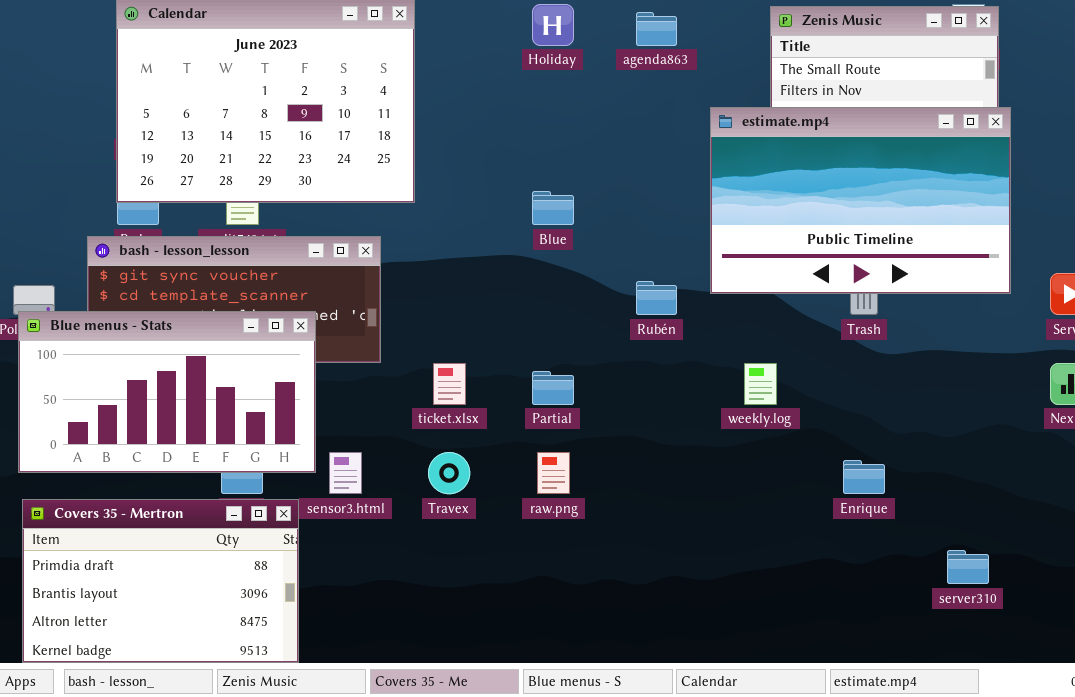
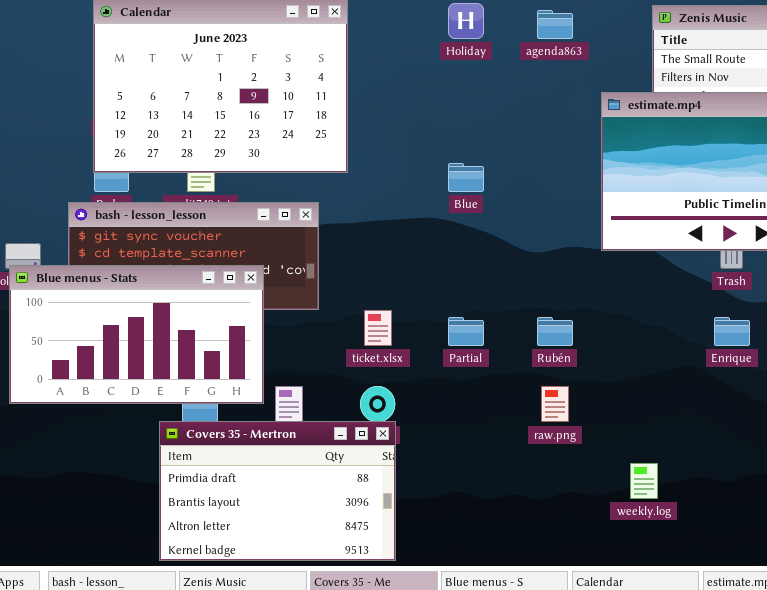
Rubén: [636,281,677,315] -> [537,317,573,346], moved
weekly.log: [744,363,777,405] -> [630,463,658,499], moved
raw.png: [537,452,570,494] -> [541,386,569,422], moved
Enrique: [843,460,885,494] -> [714,317,750,346], moved
Covers 35 - Mertron: [22,499,299,663] -> [159,421,396,561], moved

